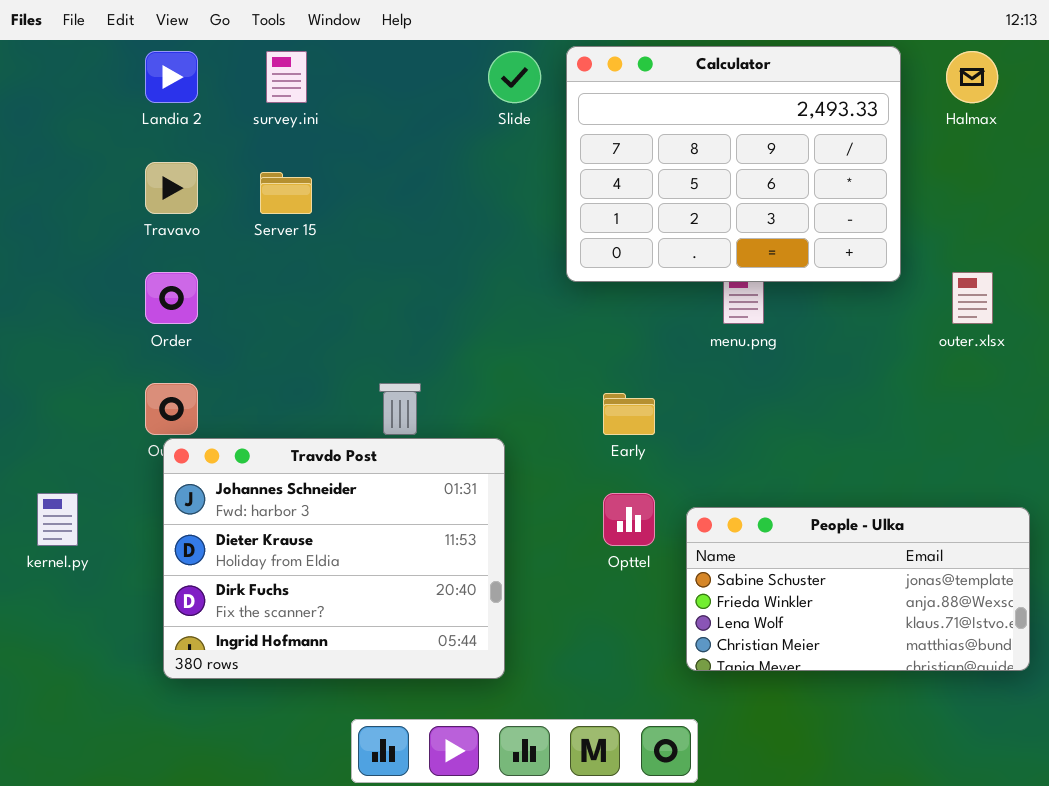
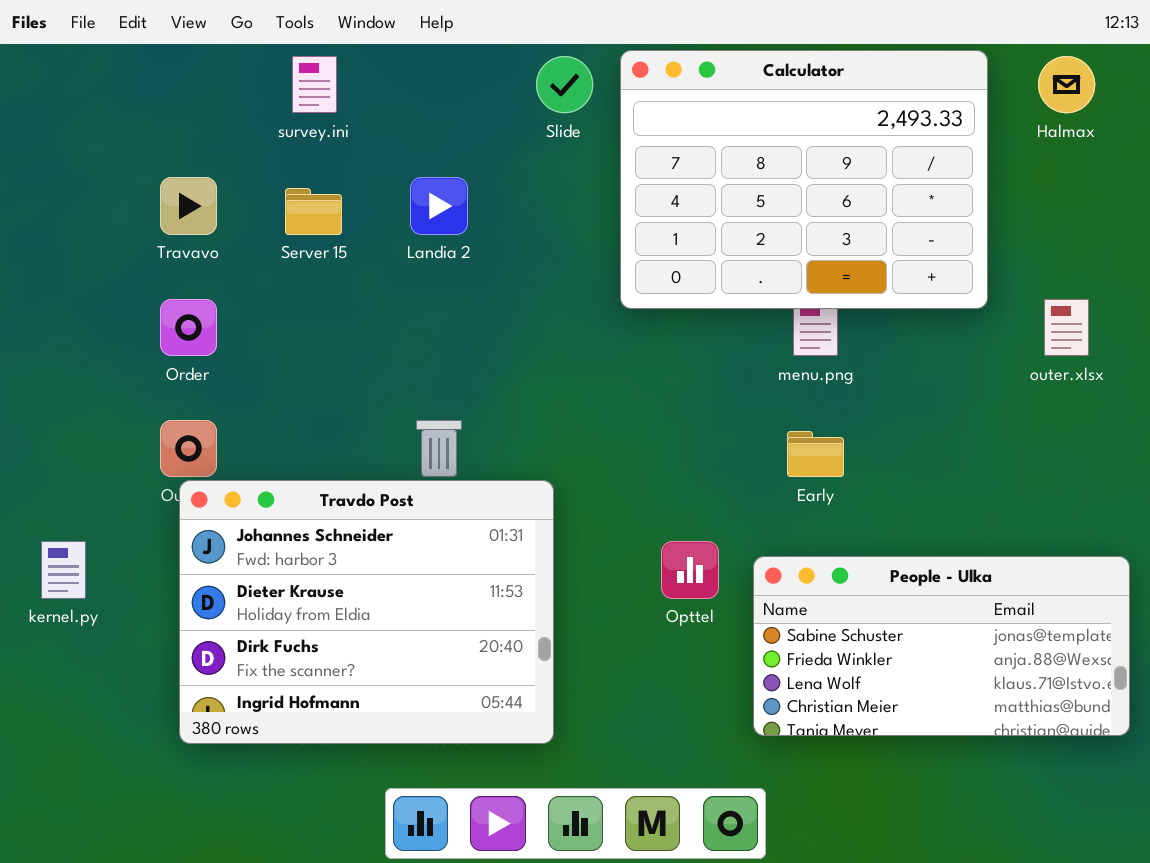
Landia 2: [145,51,198,103] -> [410,177,468,235], moved
Early: [603,393,655,435] -> [787,431,844,477], moved

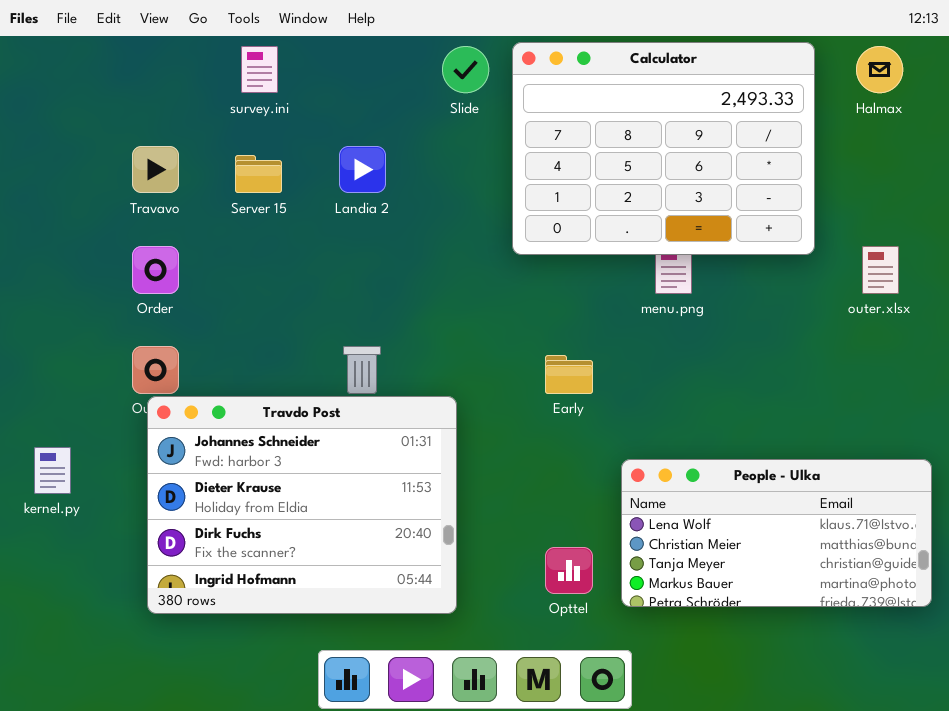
Early: [787,431,844,477] -> [545,355,593,394], moved
Opttel: [661,541,719,599] -> [545,547,593,594], moved
People - Ulka: [753,556,1130,736] -> [621,459,932,607], scrolled down 2 rows

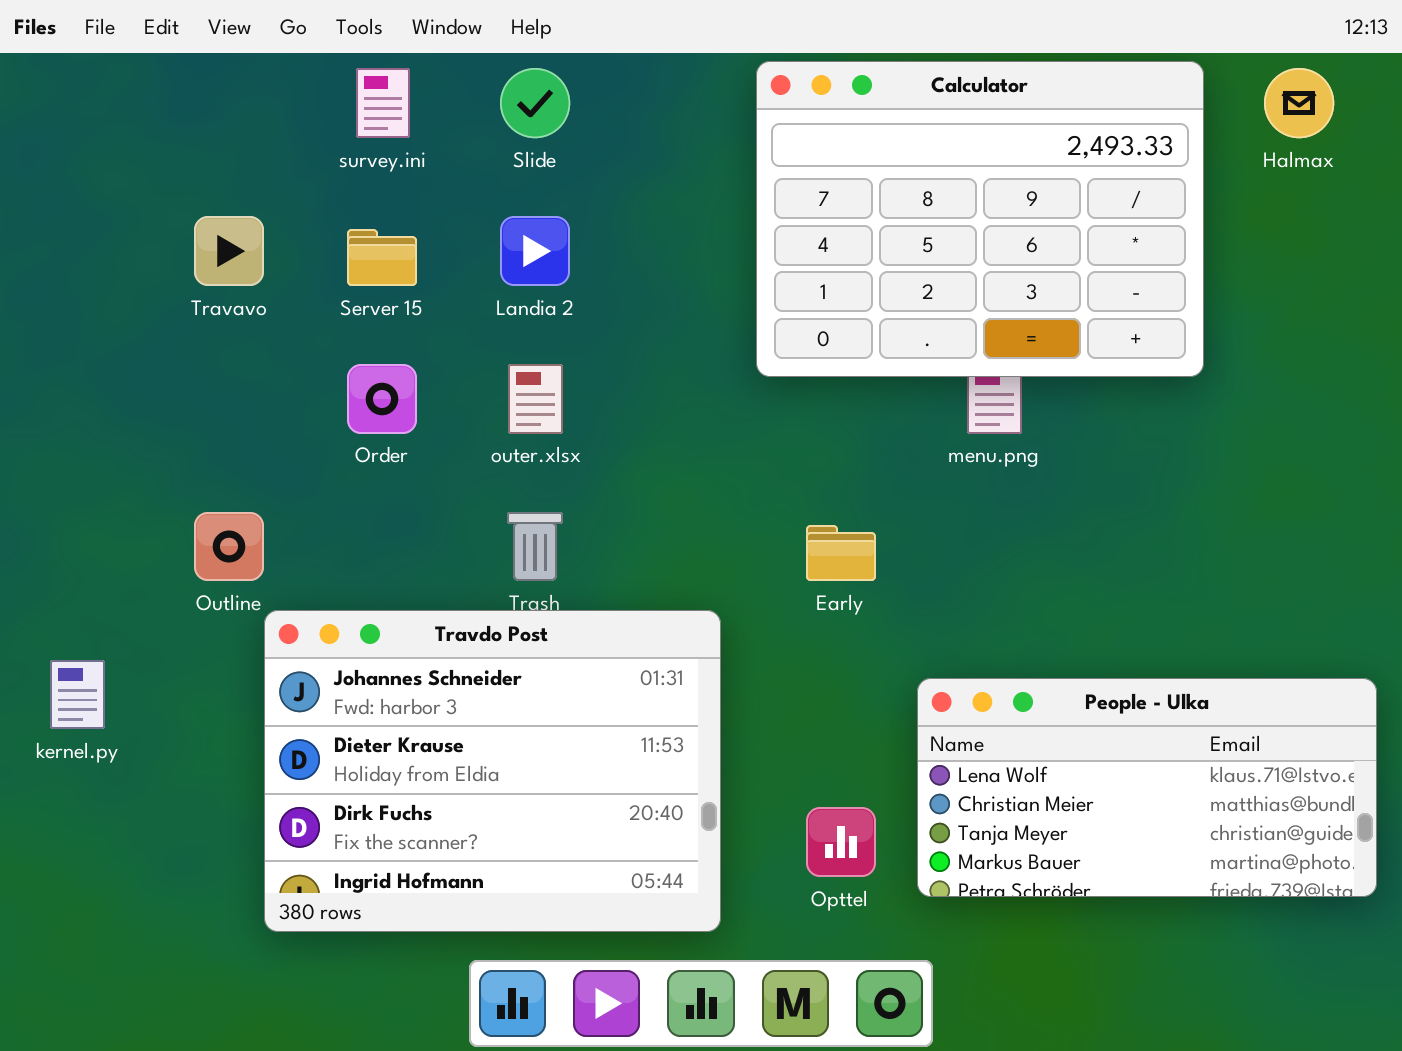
Slide: [442,46,489,93] -> [500,68,570,138], moved
Order: [132,246,179,294] -> [347,364,417,434], moved
outer.xlsx: [862,246,899,294] -> [508,364,563,434], moved
Travdo Post: [147,396,457,614] -> [264,610,721,932], moved

